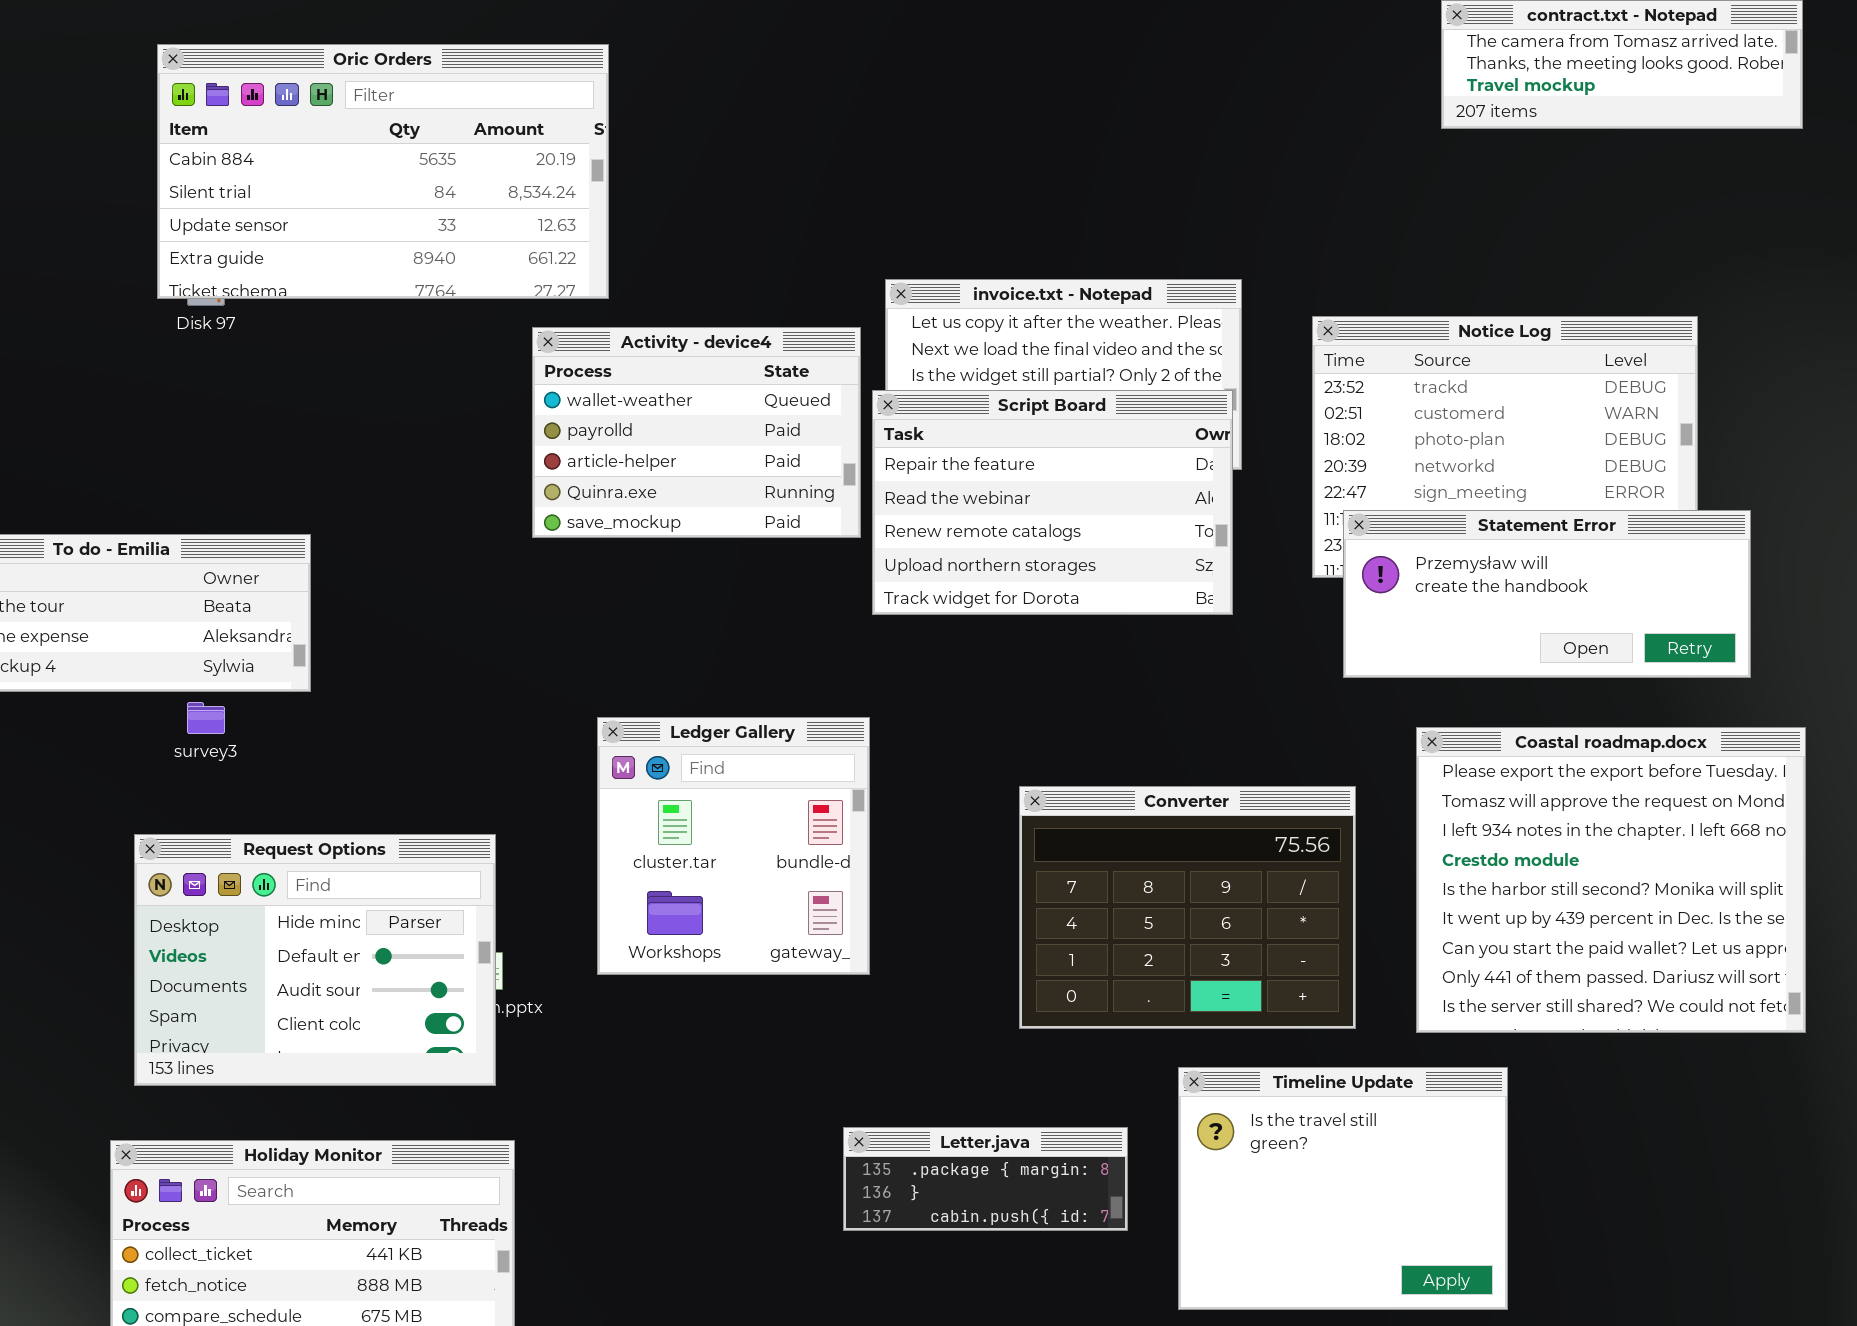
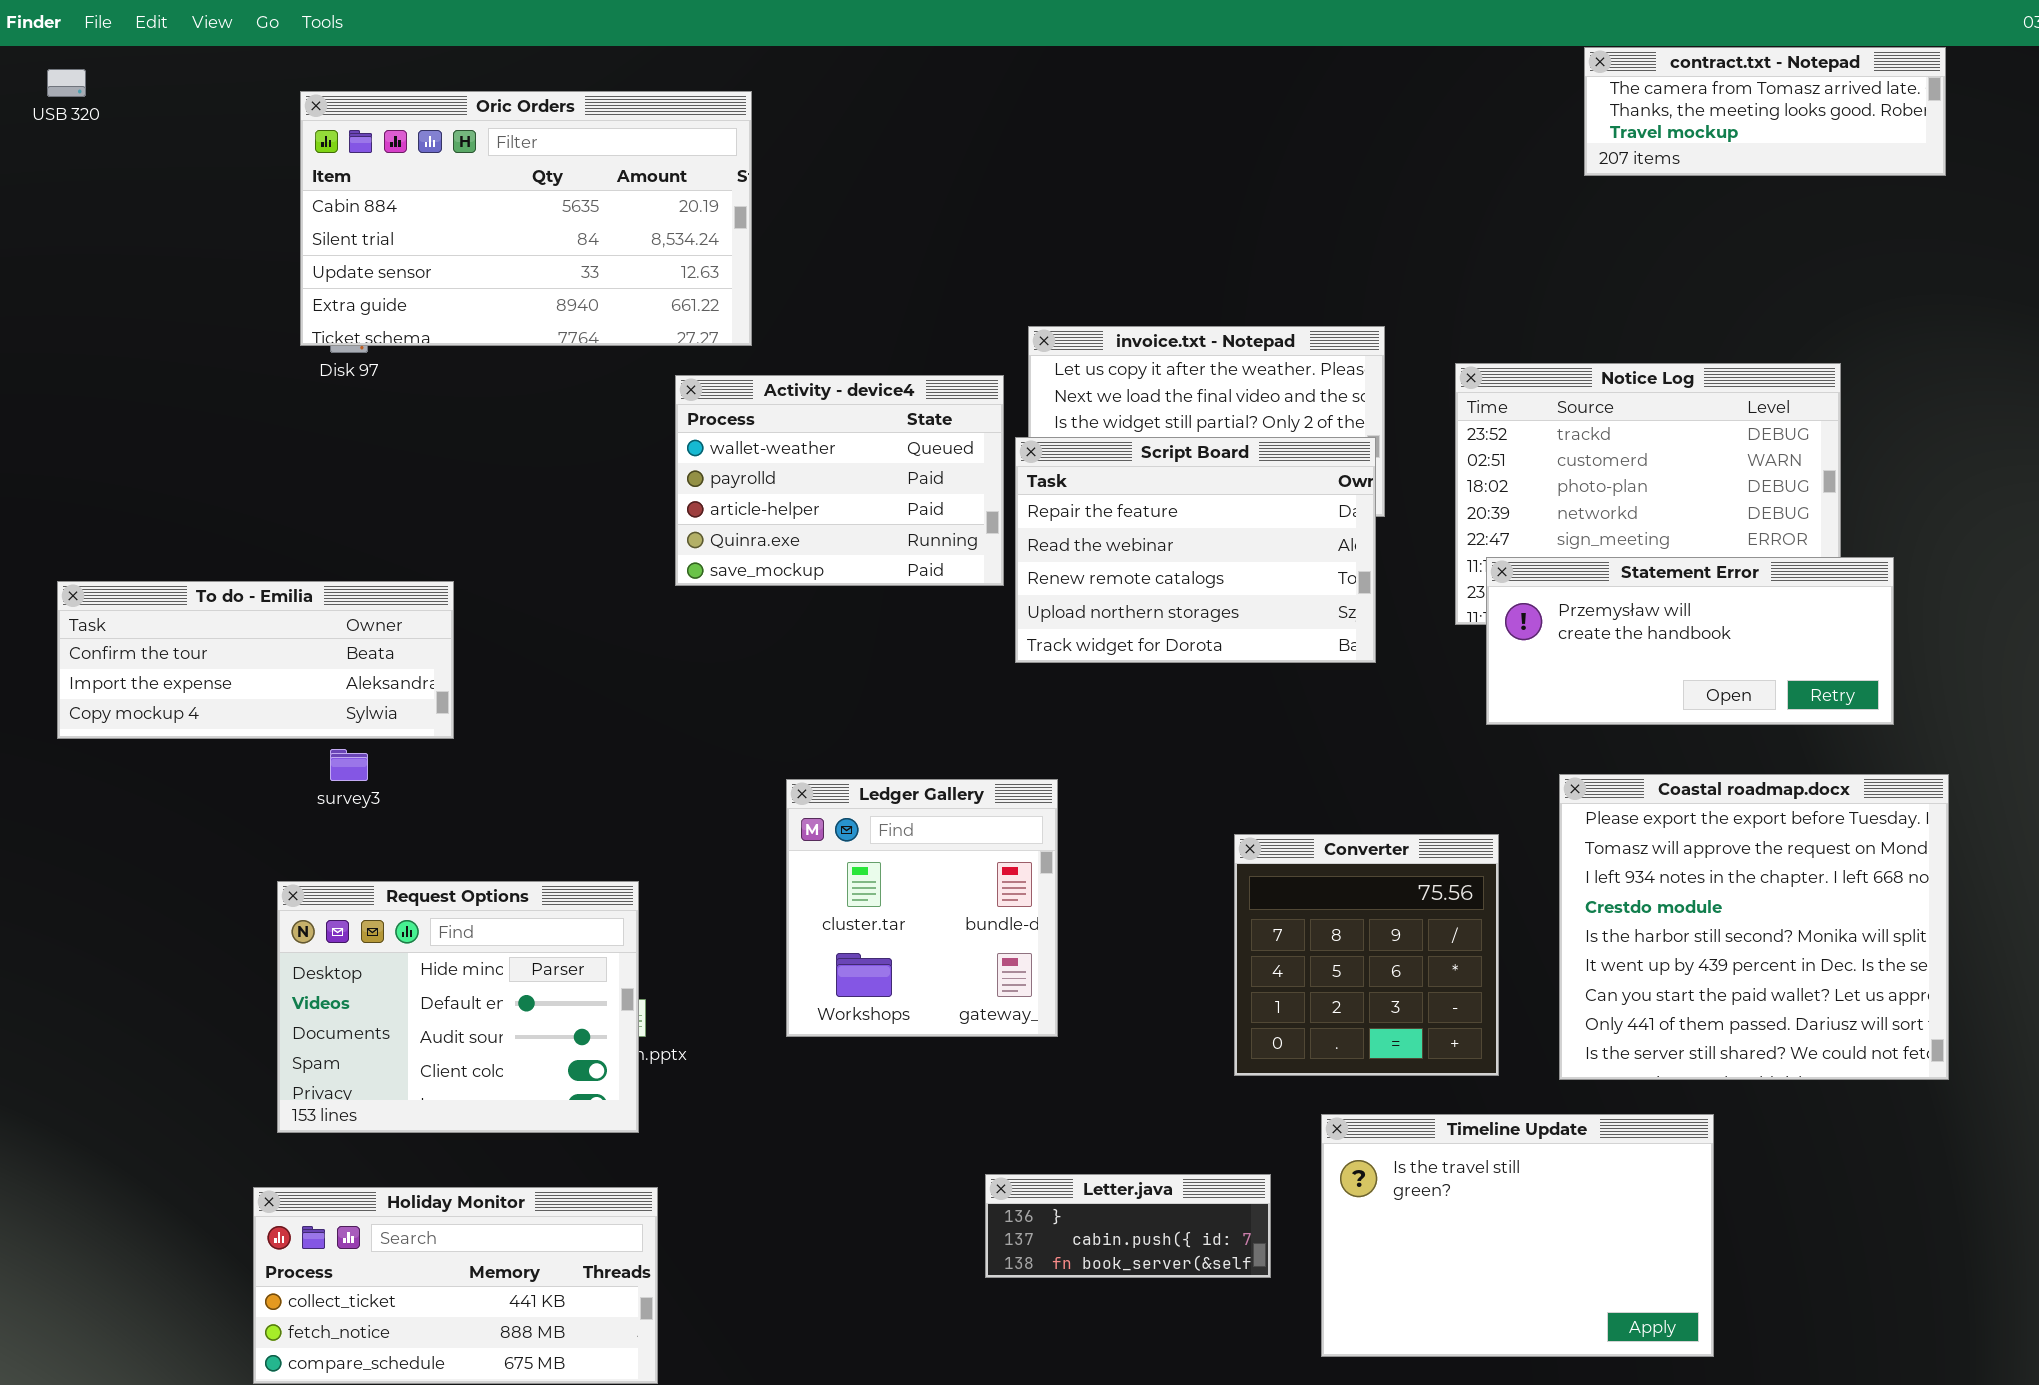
Ledger Gallery: [597,717,870,975] -> [786,779,1058,1037], moved
Converter: [1019,786,1356,1029] -> [1234,834,1499,1076], resized
Timeline Update: [1178,1067,1508,1310] -> [1321,1114,1714,1357], resized
Letter.java: [843,1127,1128,1231] -> [985,1174,1271,1278], scrolled down 1 row

